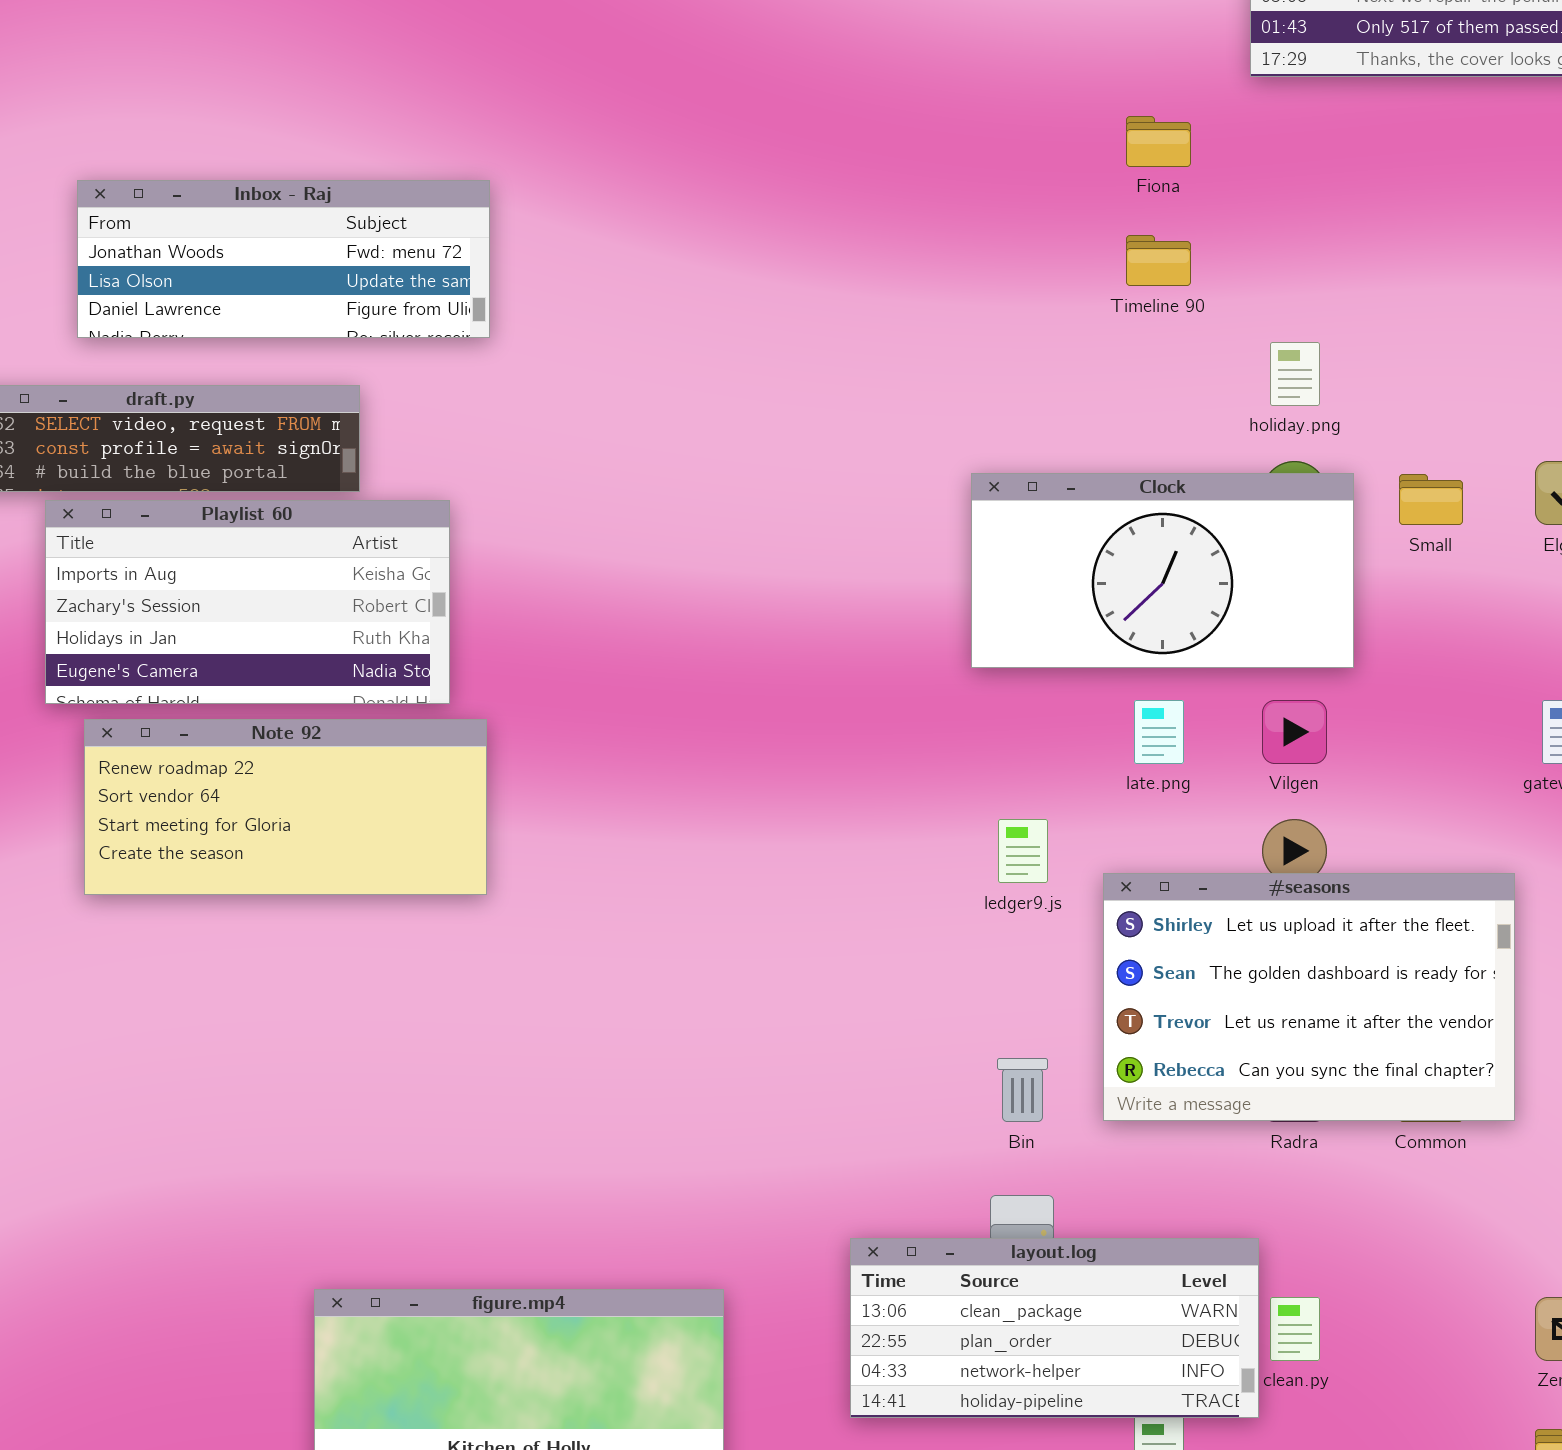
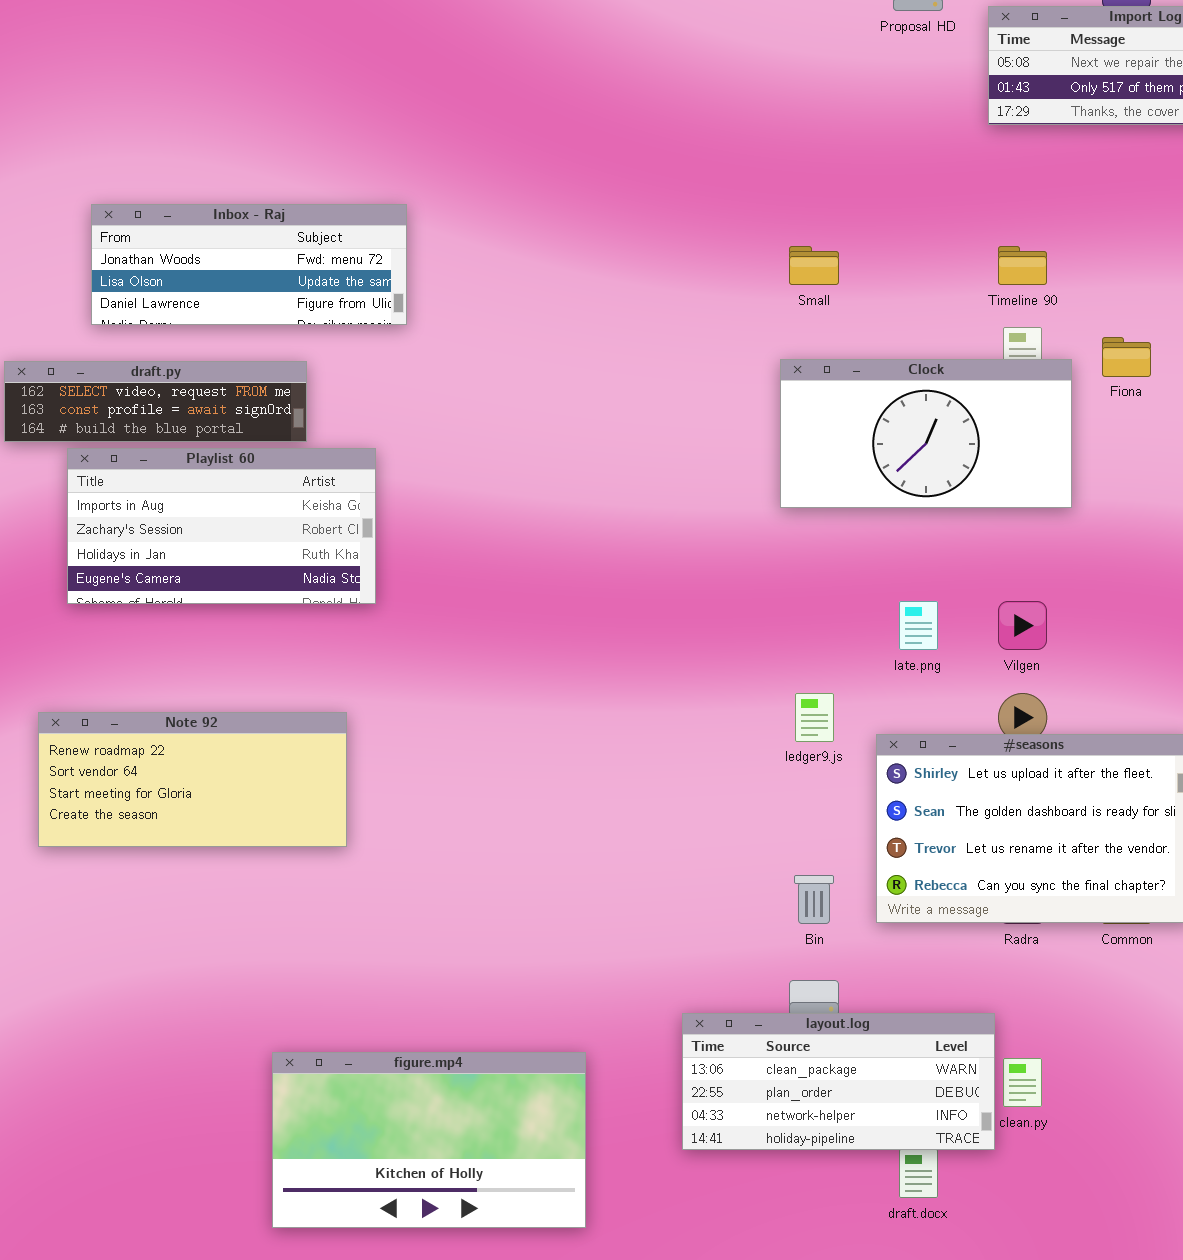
Fiona: [1126,116,1191,167] -> [1102,337,1151,377], moved
Timeline 90: [1126,235,1191,286] -> [998,246,1047,285], moved
Clock: [971,473,1354,668] -> [780,359,1072,508], moved
Small: [1399,474,1463,525] -> [789,246,839,285], moved
Note 92: [84,719,487,895] -> [38,712,347,847], moved

